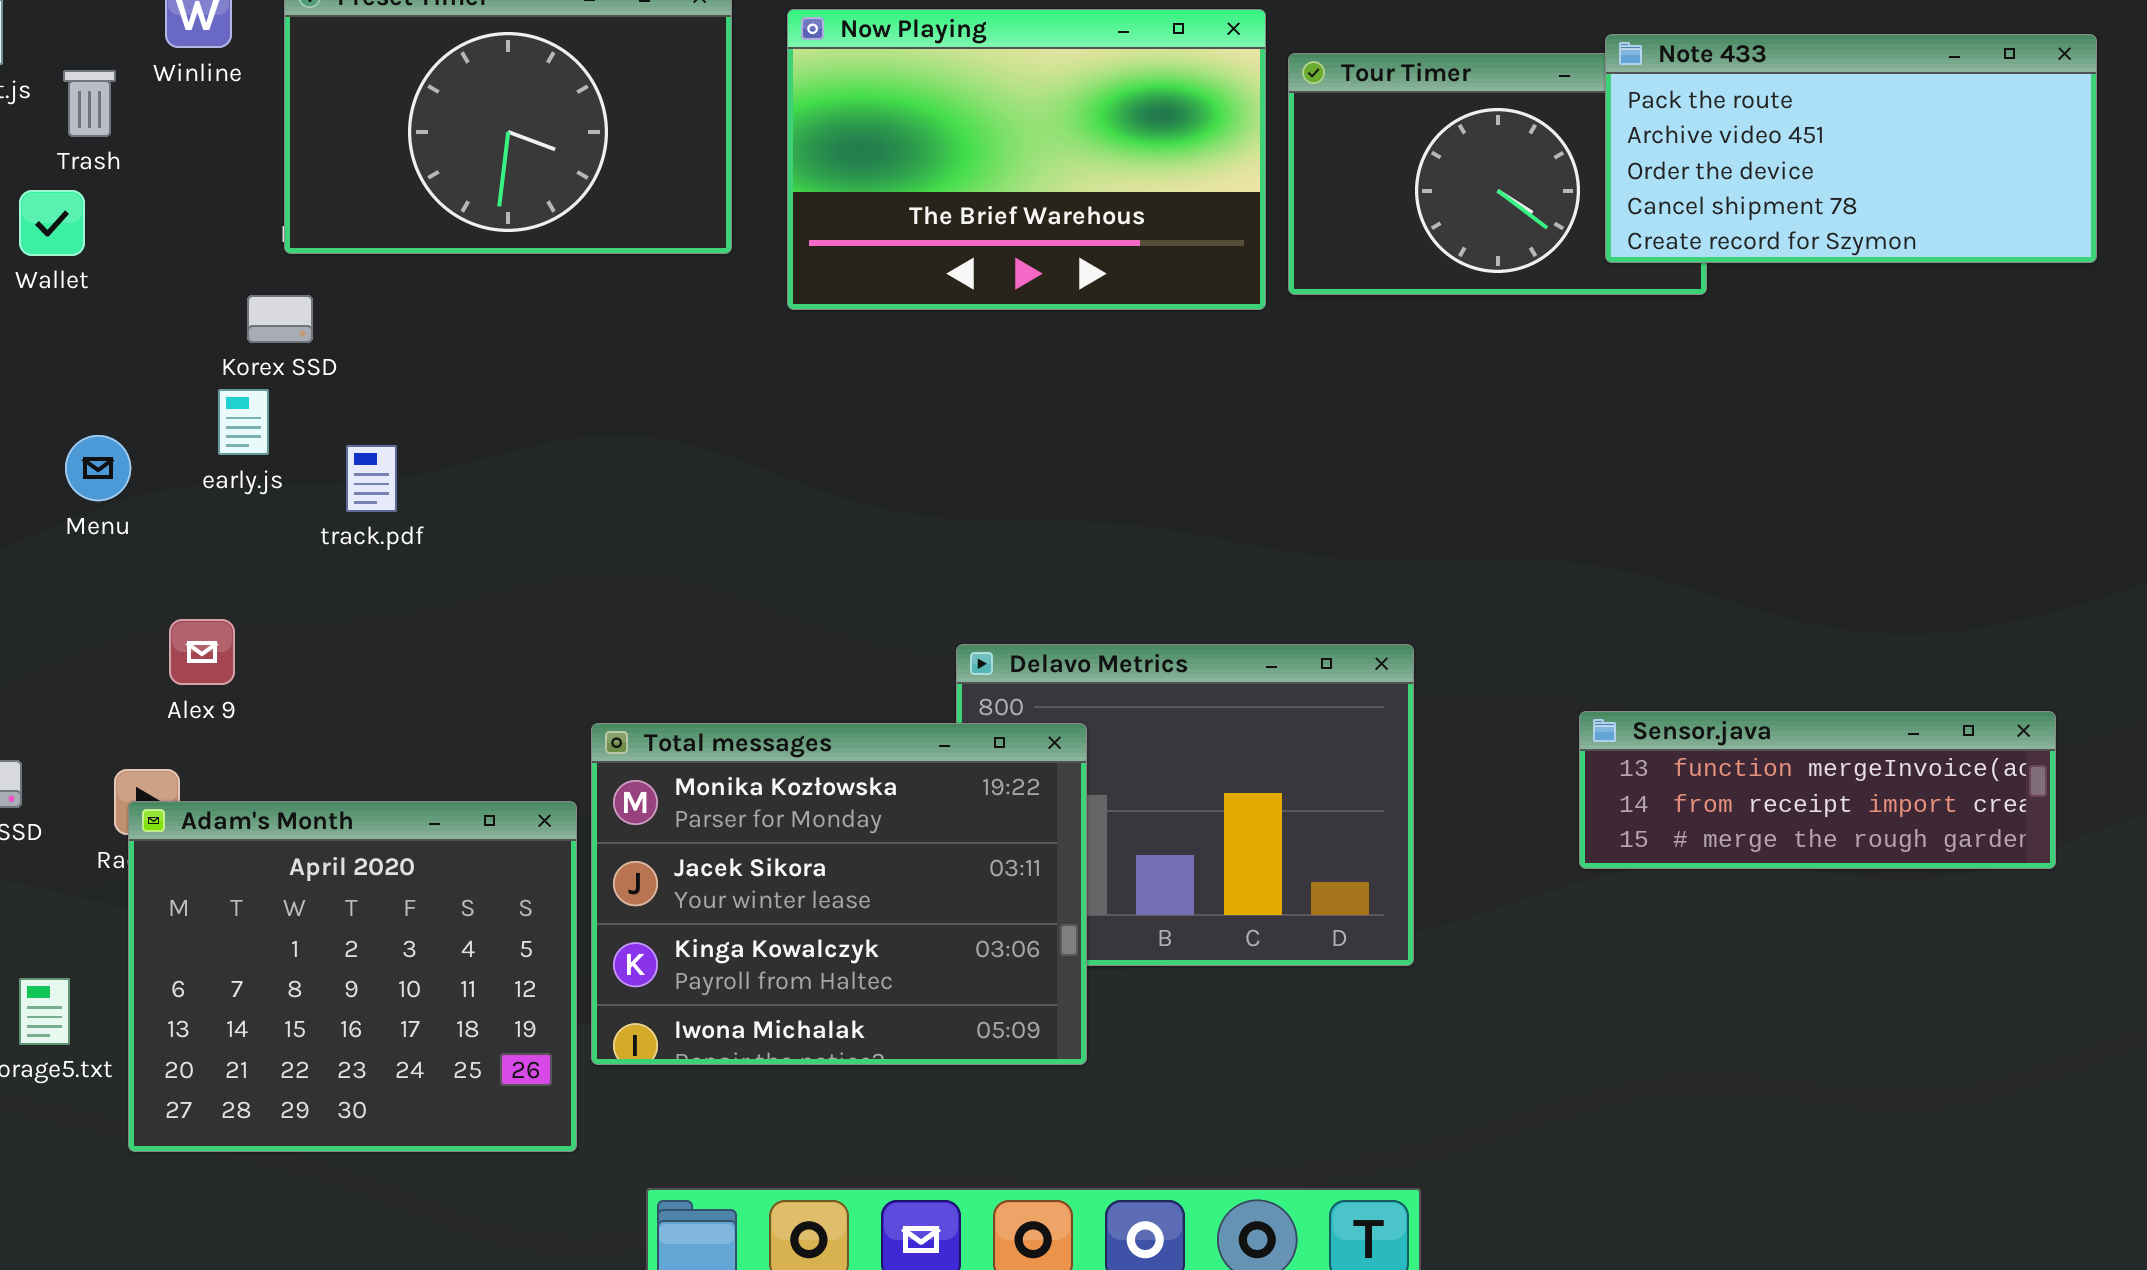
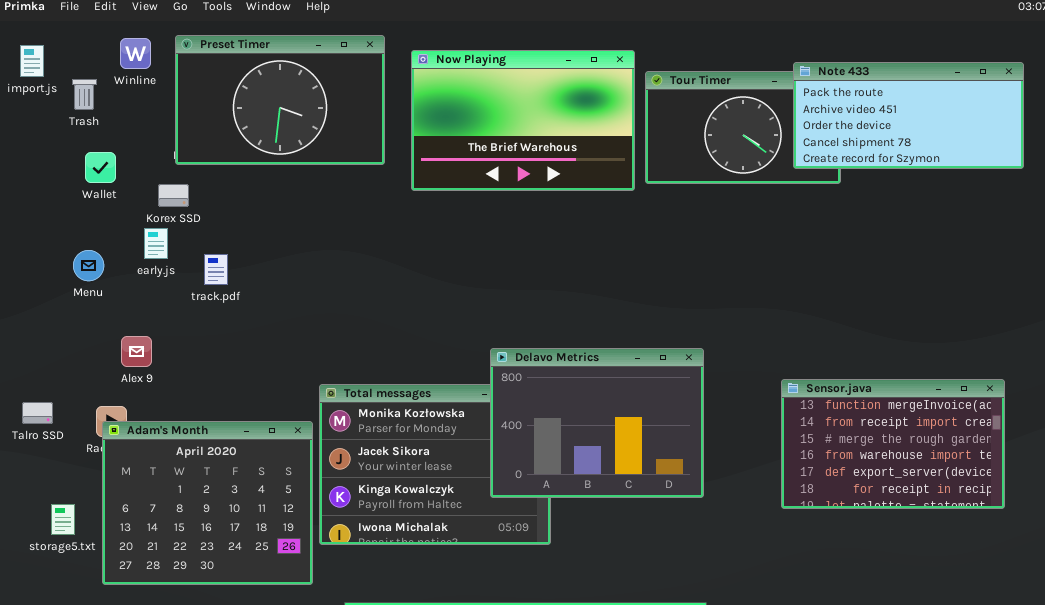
Wallet: [19,190,85,256] -> [85,152,116,183], moved
Delavo Metrics: [956,644,1414,966] -> [490,348,704,498], raised
Sensor.java: [1579,711,2056,869] -> [781,379,1005,509], resized

